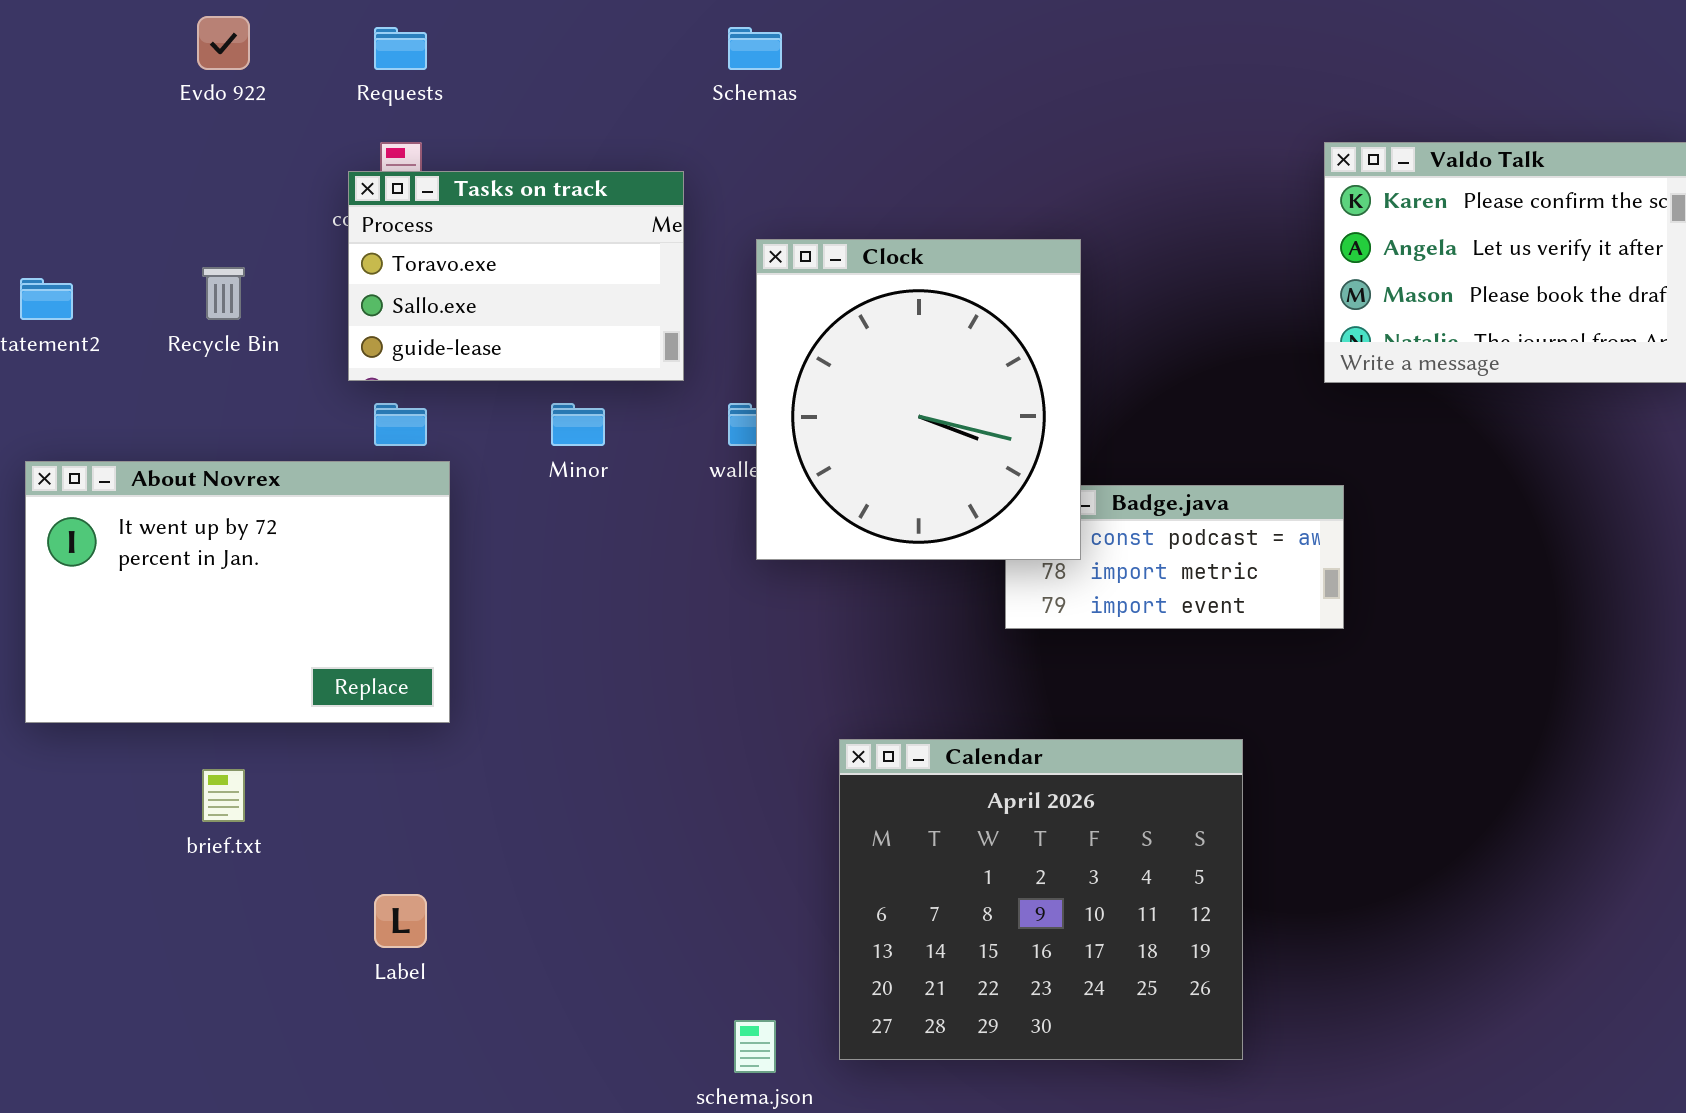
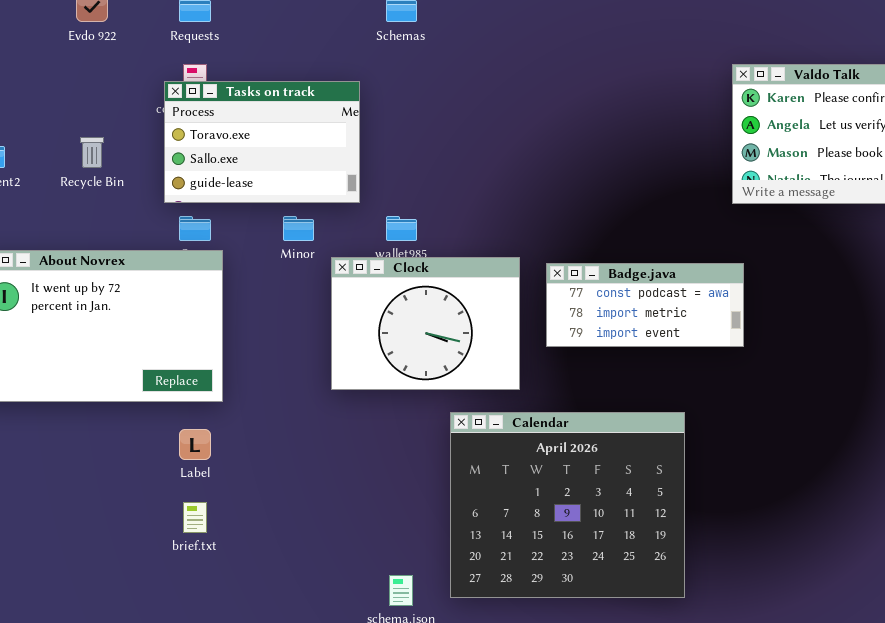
Clock: [756,239,1081,560] -> [331,257,520,390], moved, resized
brief.txt: [202,769,245,822] -> [183,502,207,533], moved
Label: [374,894,427,948] -> [179,429,211,460], moved

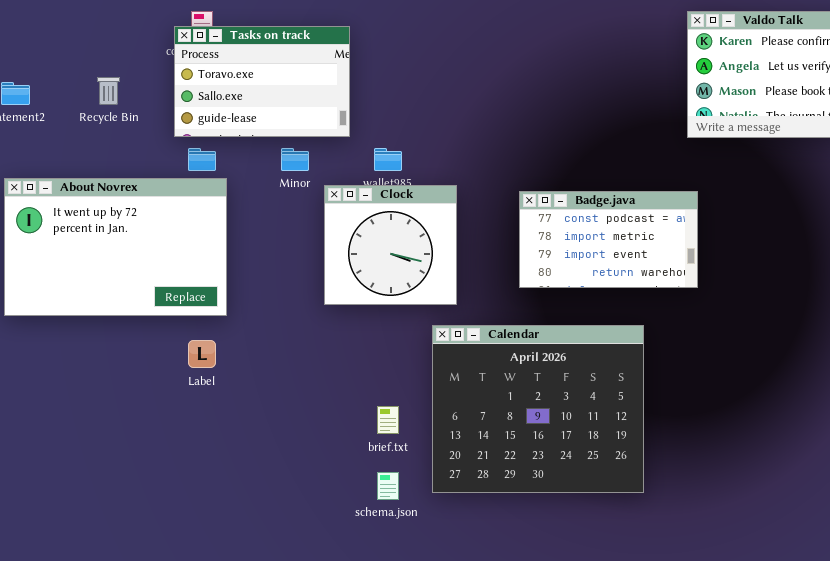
Clock: [331,257,520,390] -> [324,185,457,305], resized
Badge.java: [546,263,744,347] -> [519,191,698,288], resized
brief.txt: [183,502,207,533] -> [377,406,399,434], moved

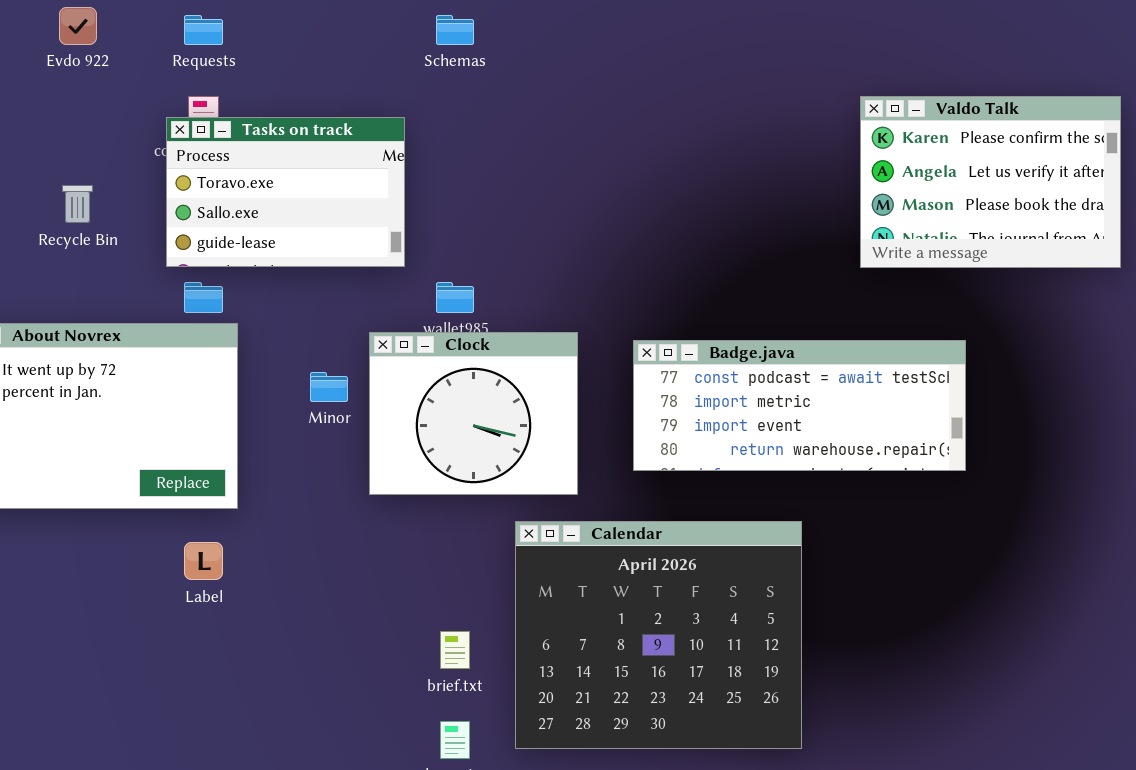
Minor: [281,148,309,171] -> [310,372,348,402], moved
Clock: [324,185,457,305] -> [369,332,578,495], resized
Badge.java: [519,191,698,288] -> [633,340,966,471], resized

